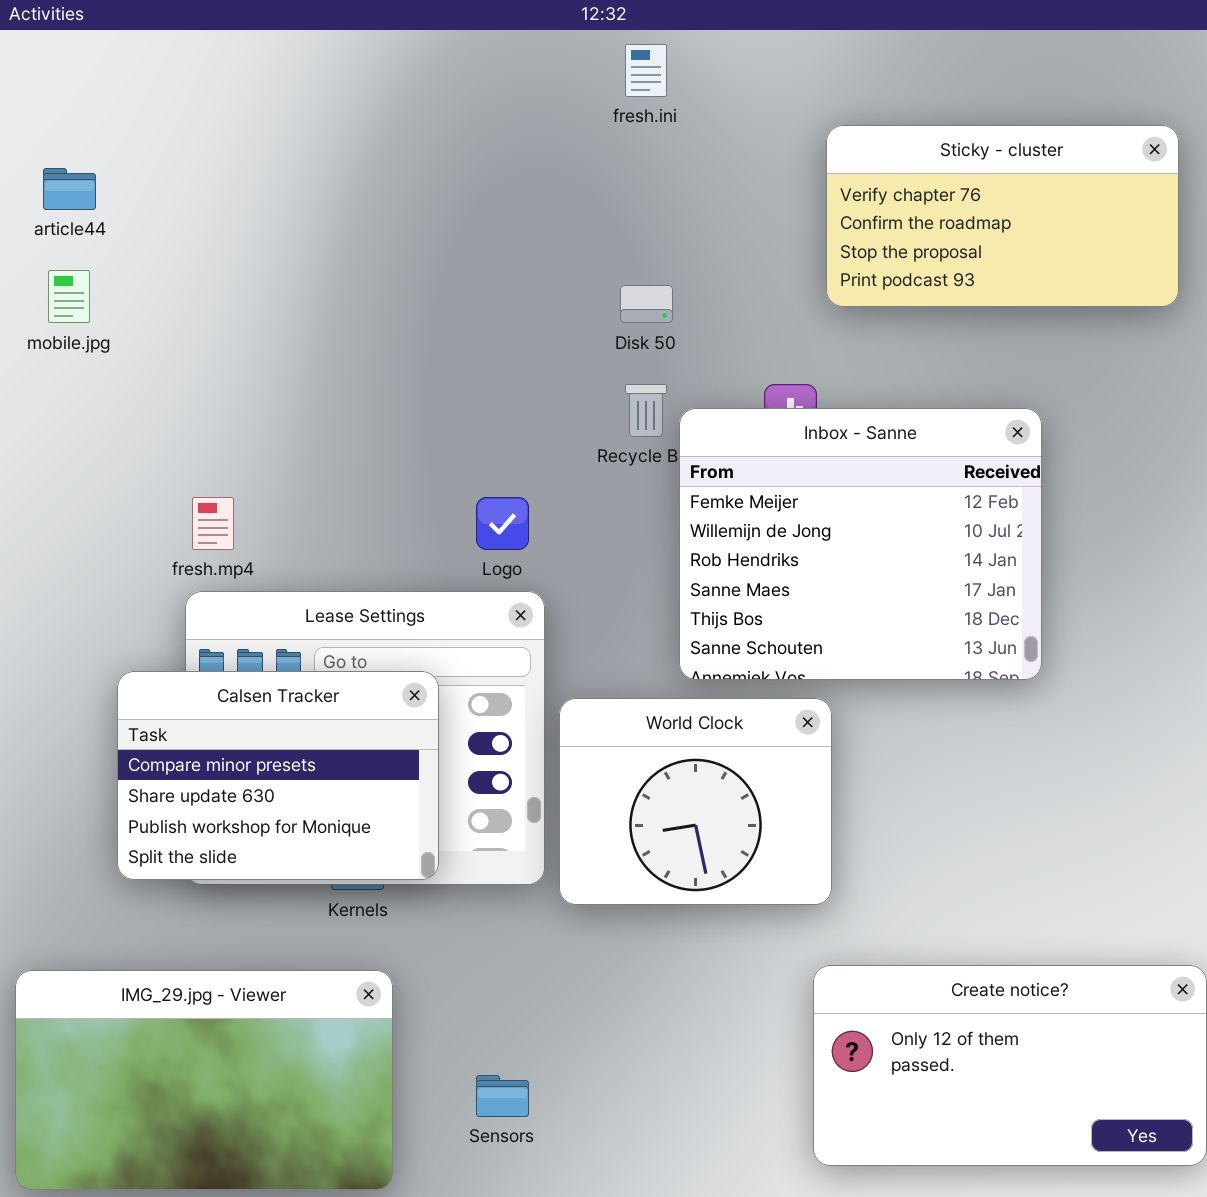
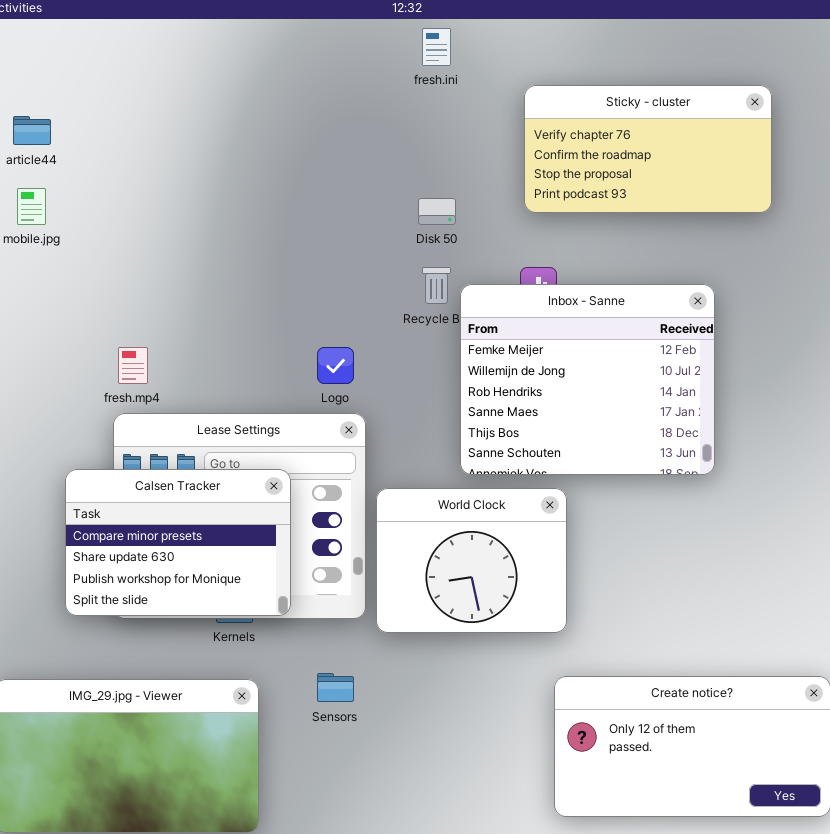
Sticky - cluster: [826,125,1179,307] -> [524,85,772,213], moved
Sensors: [476,1075,529,1117] -> [317,673,354,702], moved

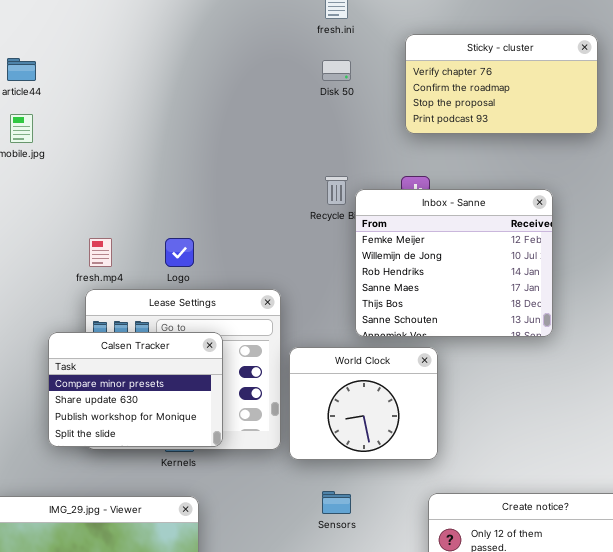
Disk 50: [418,198,456,225] -> [322,60,351,81], moved
Logo: [317,347,354,384] -> [165,238,194,267], moved
Sensors: [317,673,354,702] -> [322,491,351,514], moved

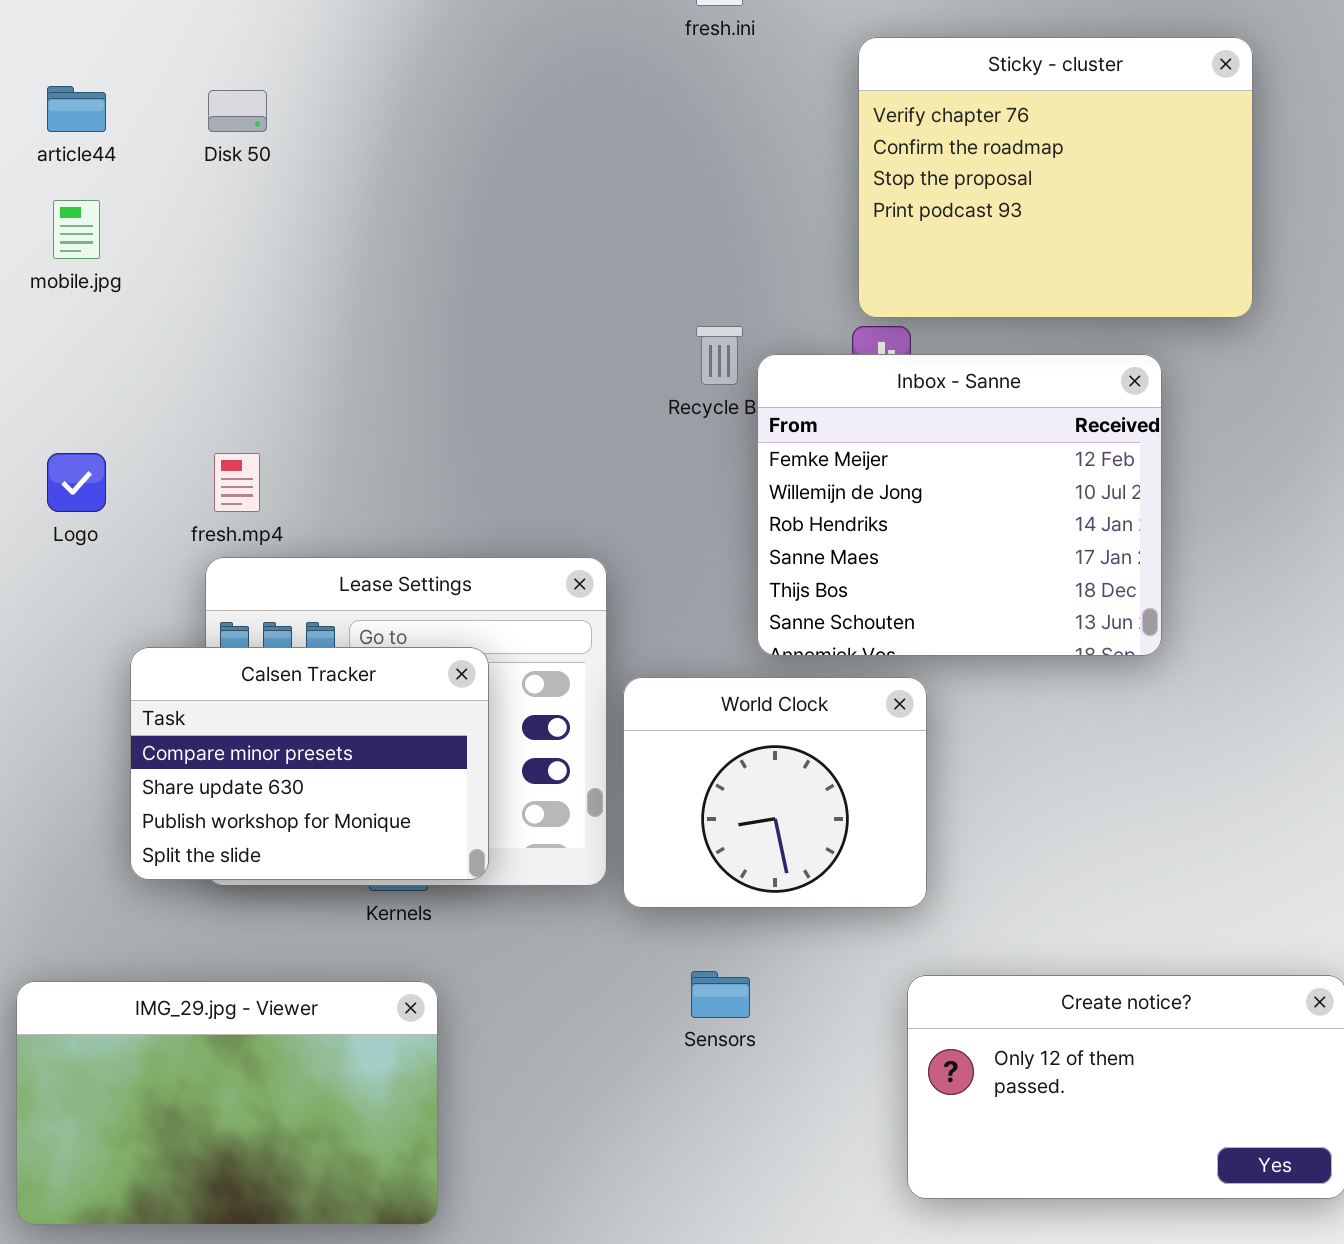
Sticky - cluster: [405,34,598,134] -> [858,37,1253,318], resized
Disk 50: [322,60,351,81] -> [208,90,267,132], moved
Logo: [165,238,194,267] -> [47,453,106,512], moved

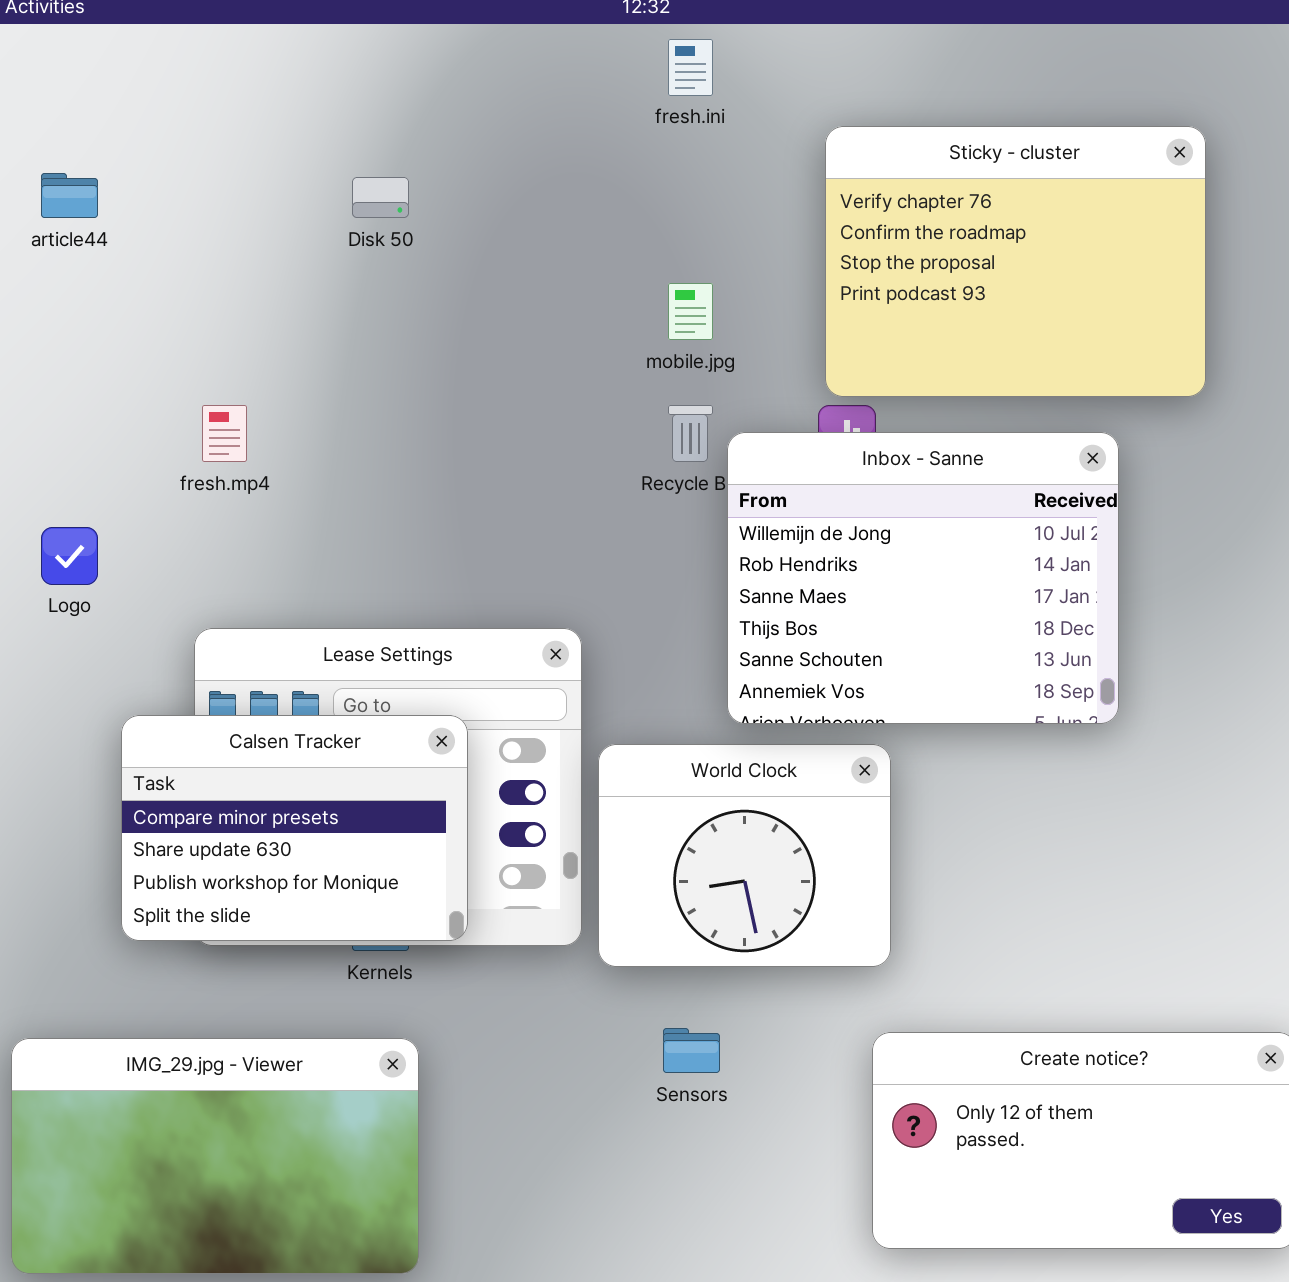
Disk 50: [208,90,267,132] -> [352,177,409,218], moved
mobile.jpg: [53,200,100,259] -> [668,283,713,340], moved
Inbox - Sanne: [757,354,1162,656] -> [727,432,1119,724], scrolled down 1 row
fresh.mp4: [214,453,260,512] -> [202,405,247,462], moved

